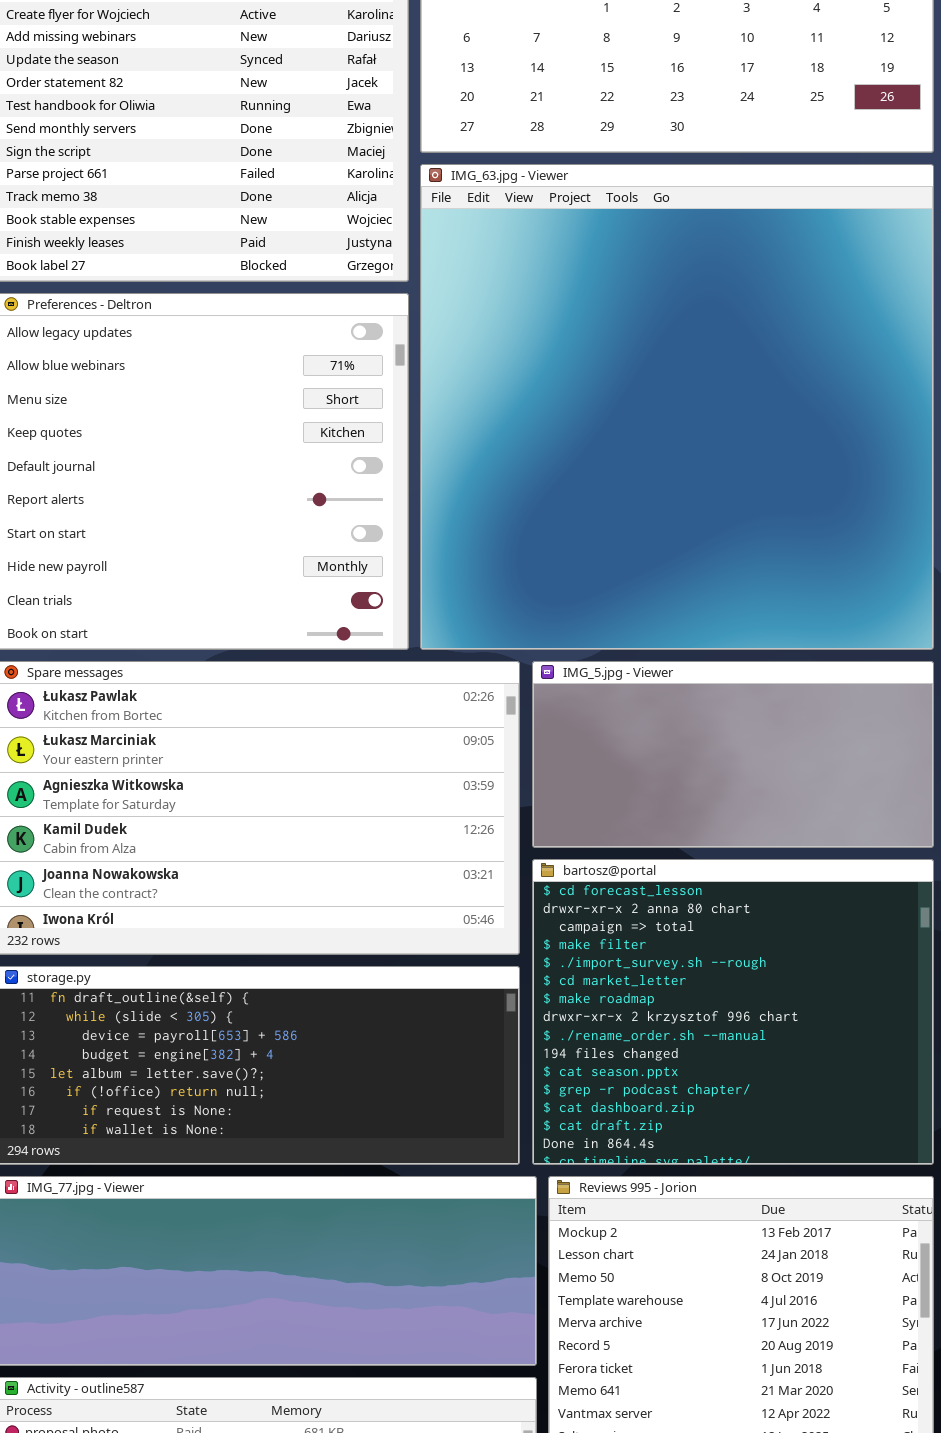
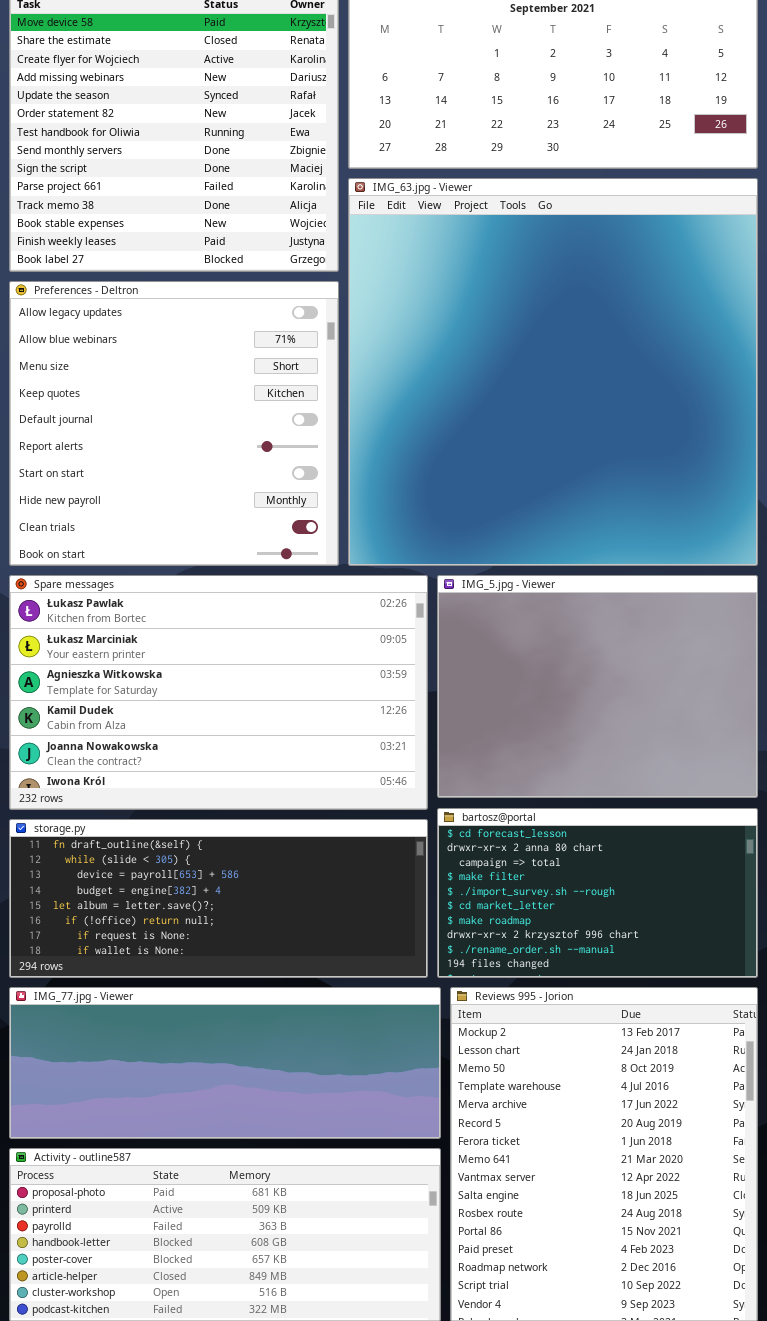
IMG_5.jpg - Viewer: [532,661,934,848] -> [437,575,758,798], resized
bartosz@portal: [532,859,934,1165] -> [437,808,758,978], resized

